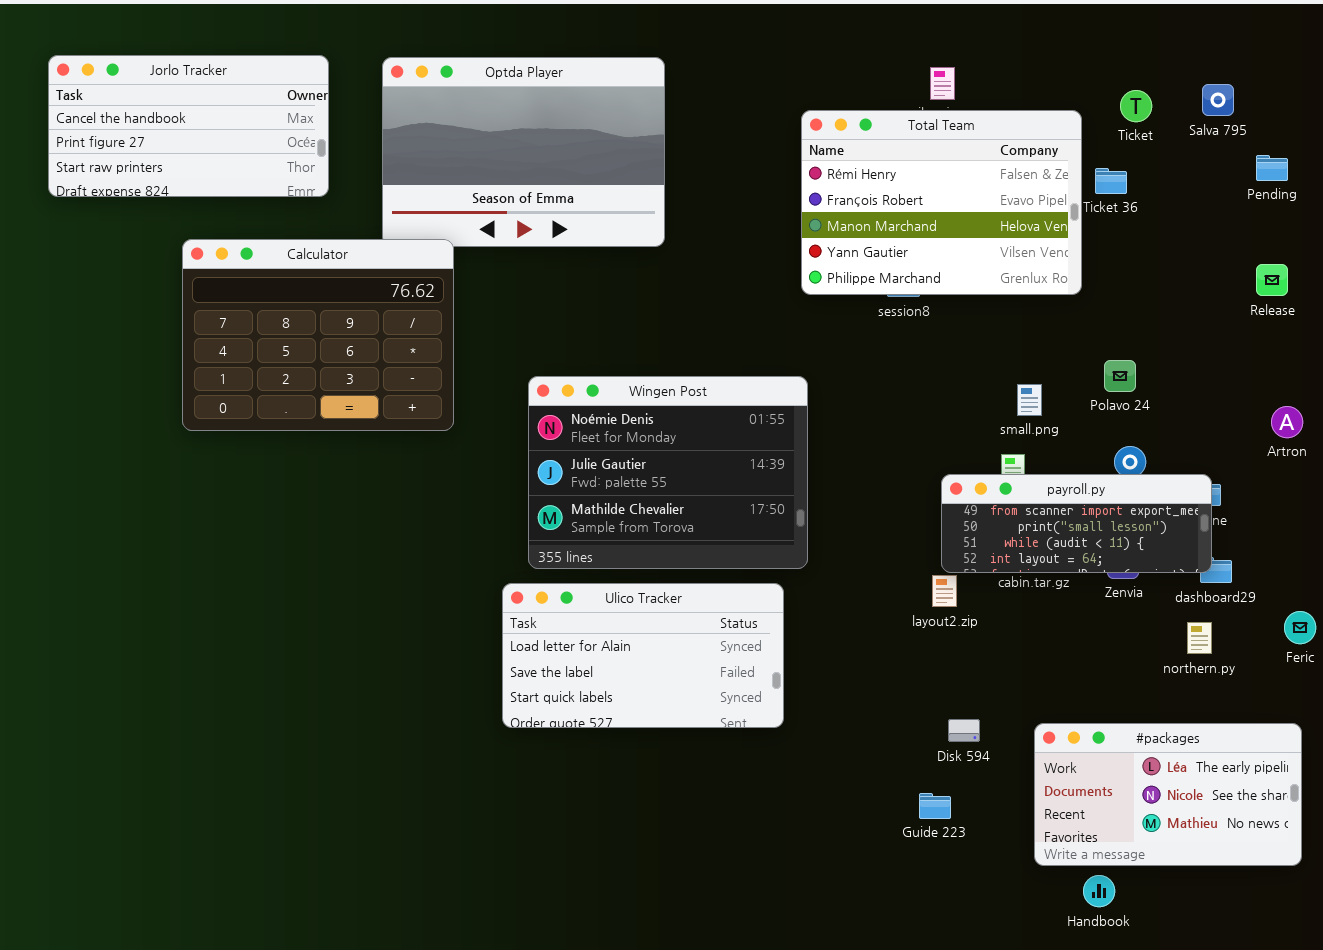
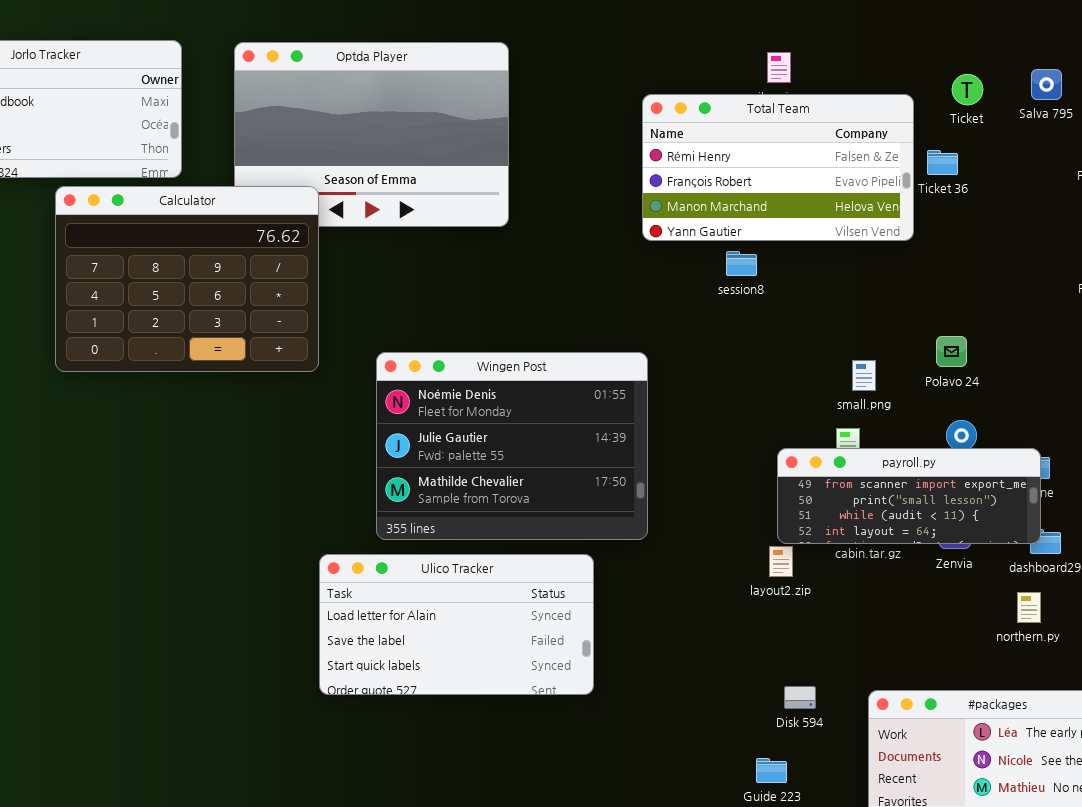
Total Team: [801,110,1082,295] -> [642,94,914,241], resized
Calculator: [182,239,454,431] -> [55,186,319,372], moved
Ulico Tracker: [502,583,784,728] -> [319,554,594,695], moved

